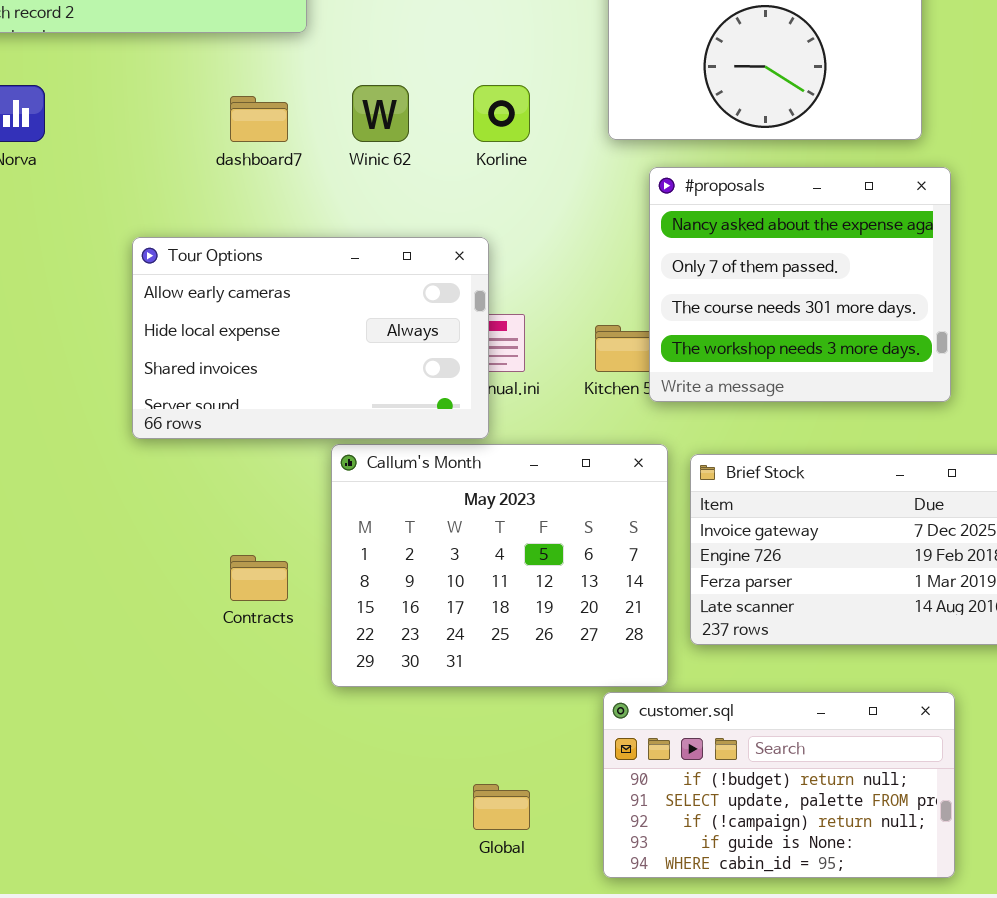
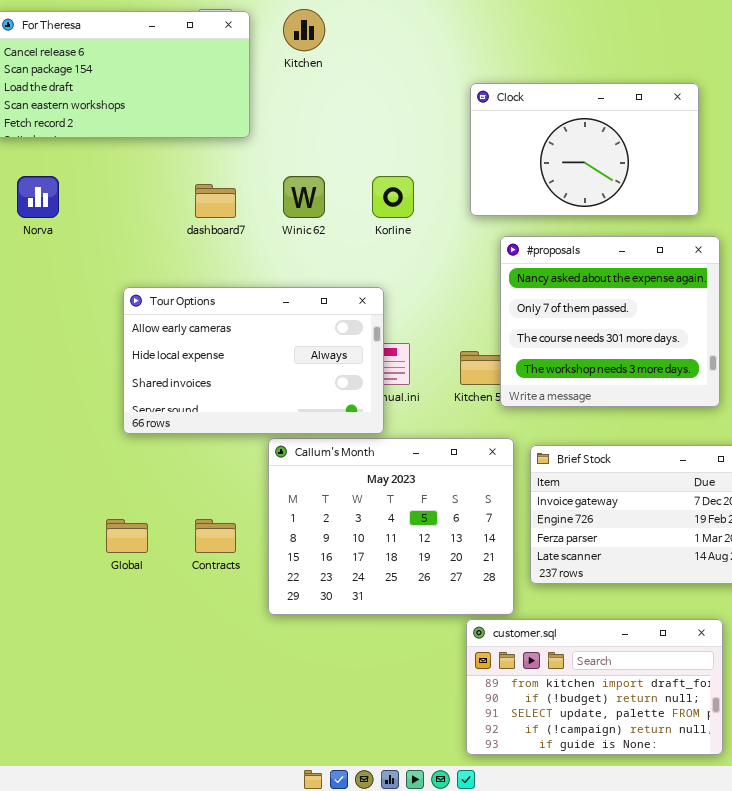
customer.sql: [603,692,955,878] -> [466,619,723,755], scrolled up 1 row
Global: [473,784,530,830] -> [106,519,148,553], moved

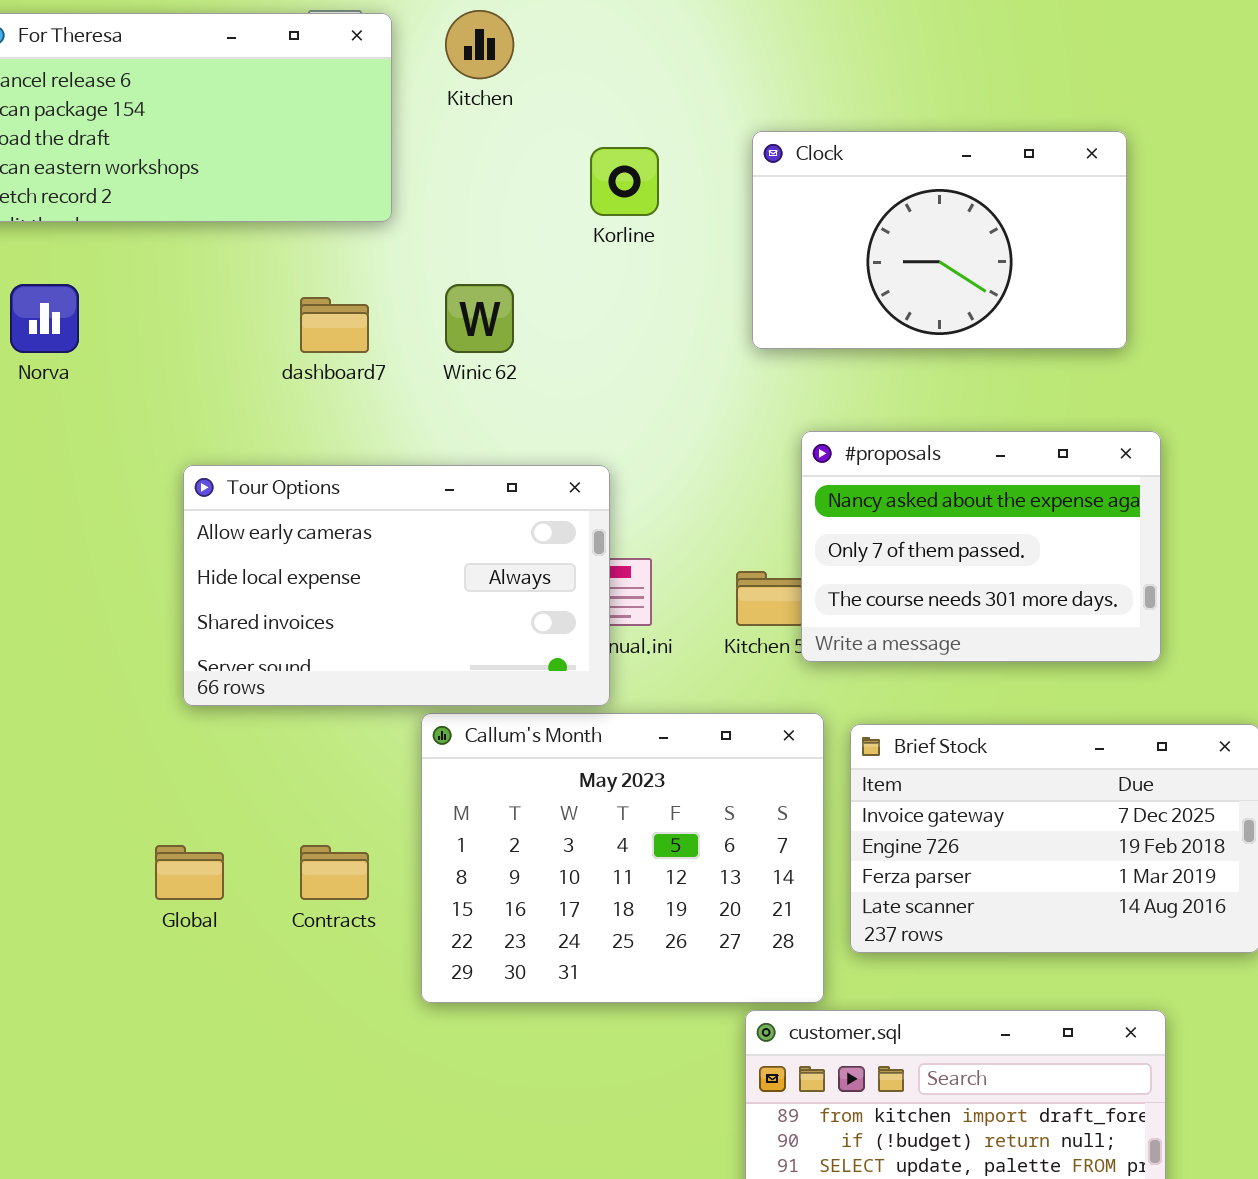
Korline: [372,176,414,218] -> [590,147,659,216], moved
#proposals: [500,236,720,407] -> [801,431,1161,662], resized

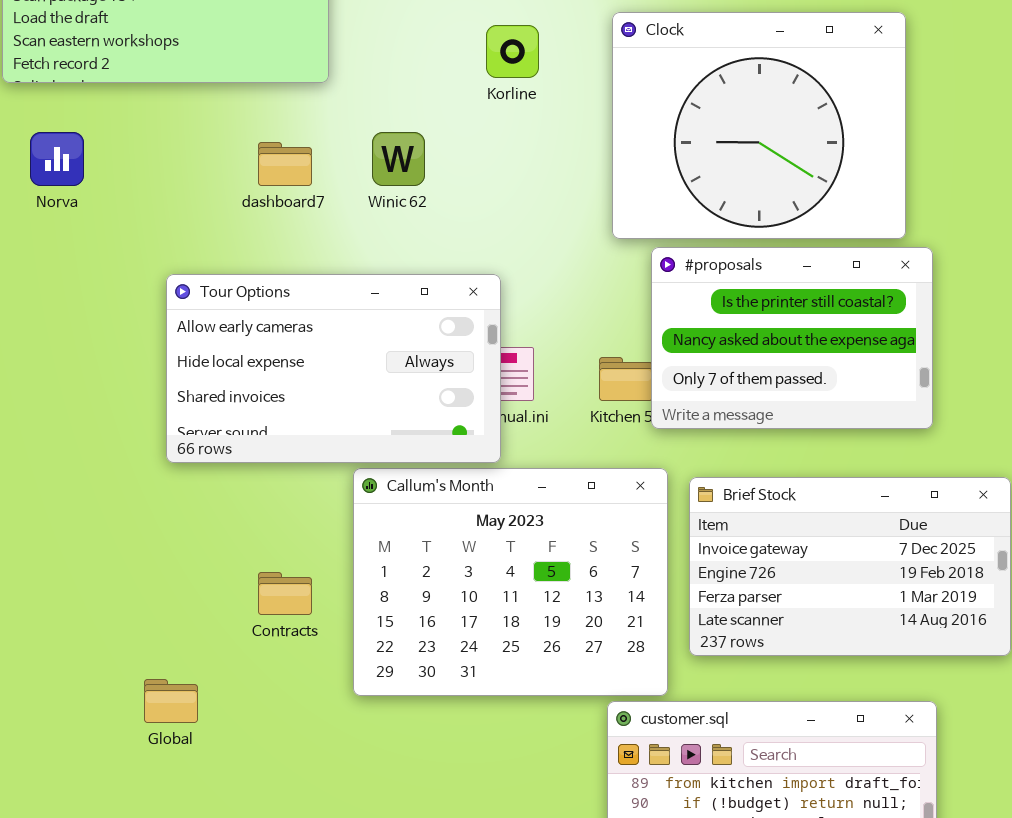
Clock: [752,131,1127,349] -> [612,12,906,239], resized
#proposals: [801,431,1161,662] -> [651,247,933,429], scrolled up 1 row
Global: [155,845,224,900] -> [144,679,198,723], moved

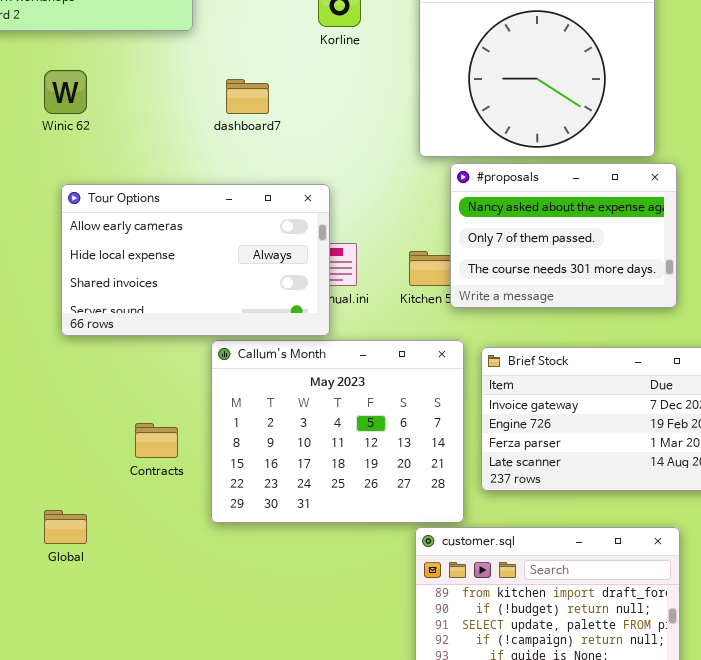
Winic 62: [372,132,425,186] -> [44,70,87,114], moved
dashboard7: [258,142,312,186] -> [226,79,269,114], moved
#proposals: [651,247,933,429] -> [450,163,677,308], scrolled down 1 row

